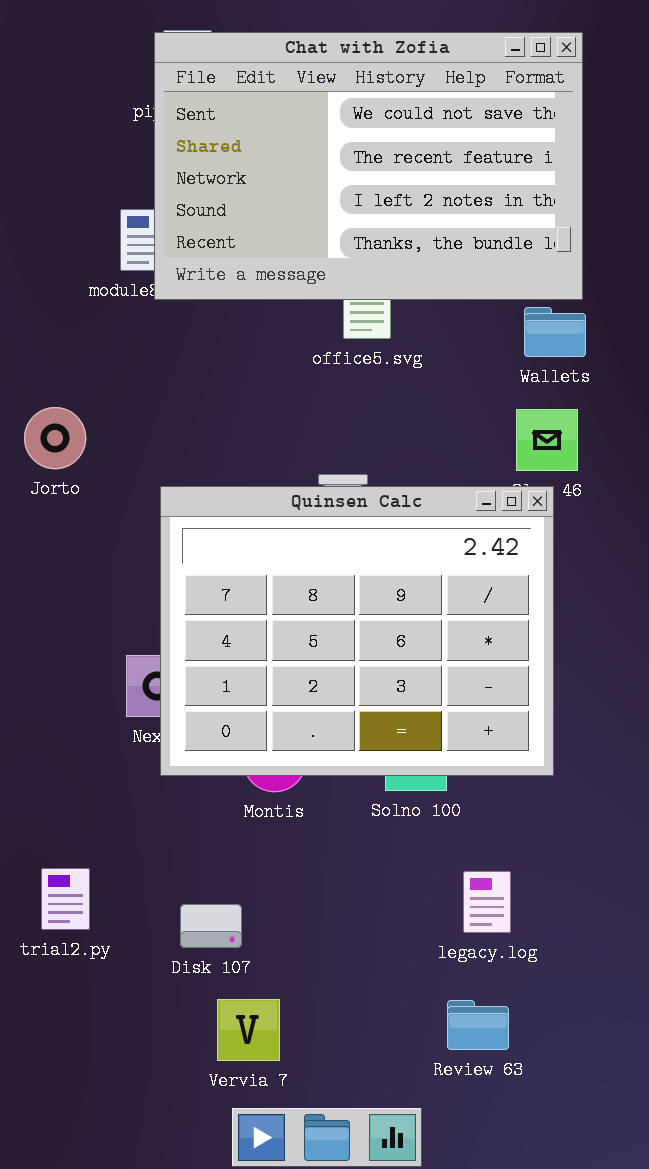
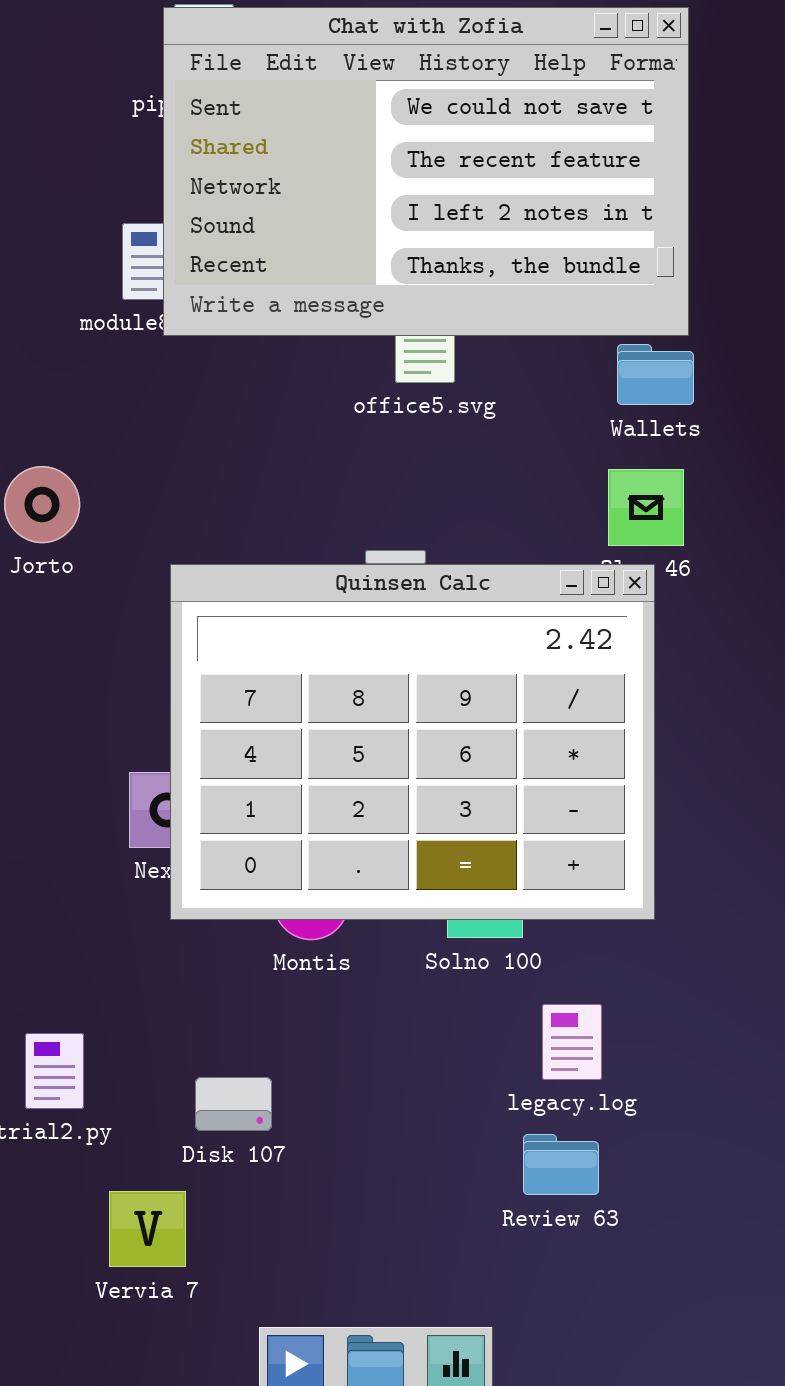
legacy.log: [463,871,511,933] -> [542,1004,602,1080], moved
Vervia 7: [217,999,280,1061] -> [109,1191,186,1267], moved
Review 63: [447,1000,509,1050] -> [523,1134,599,1195], moved

